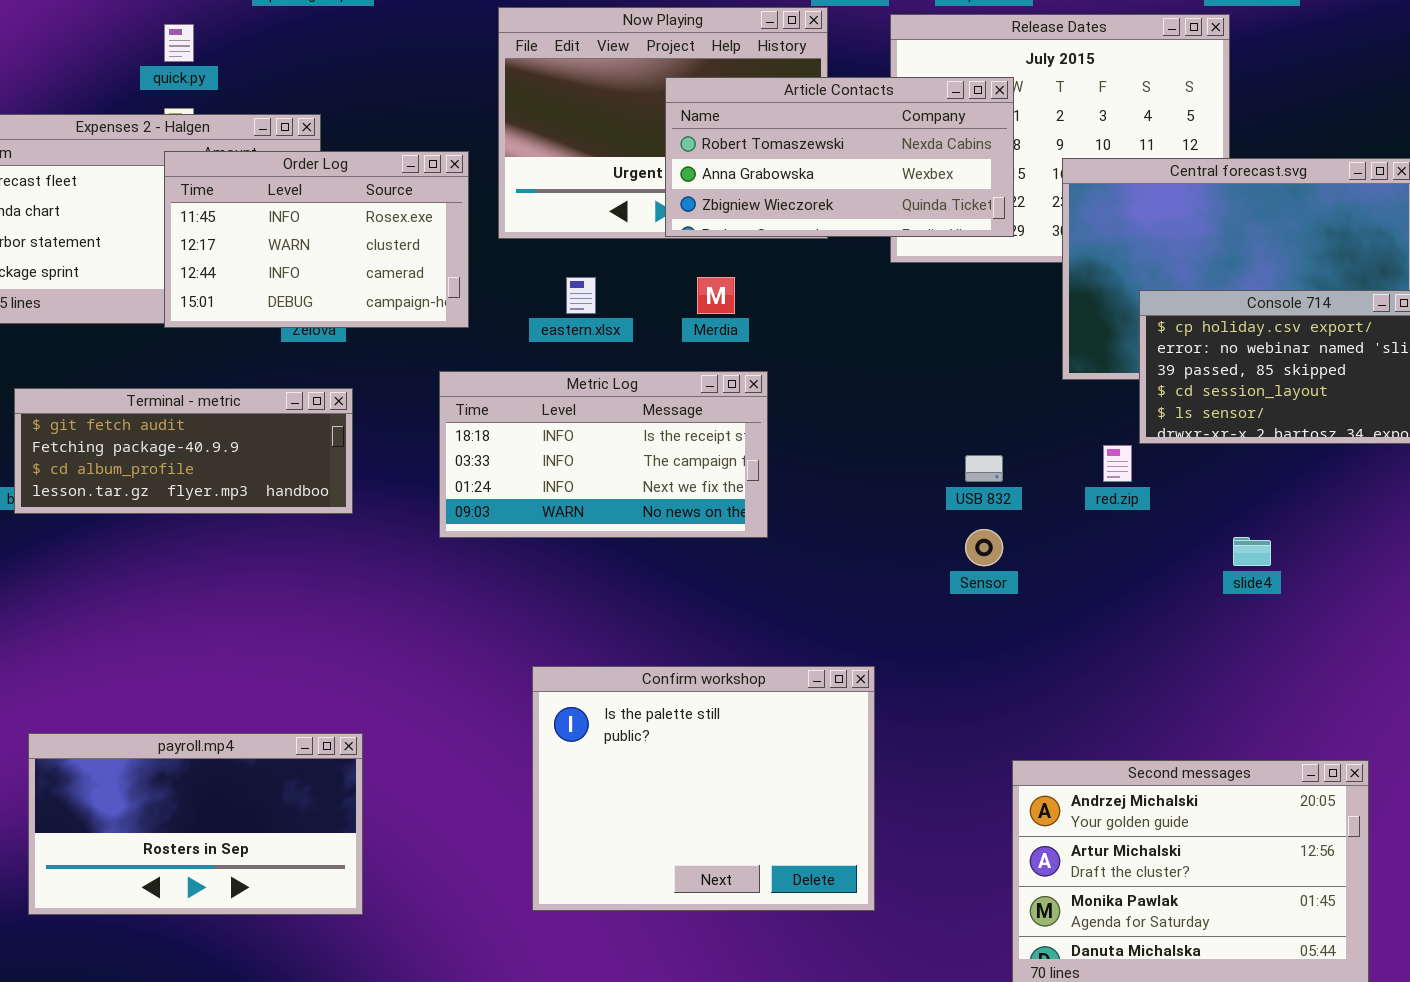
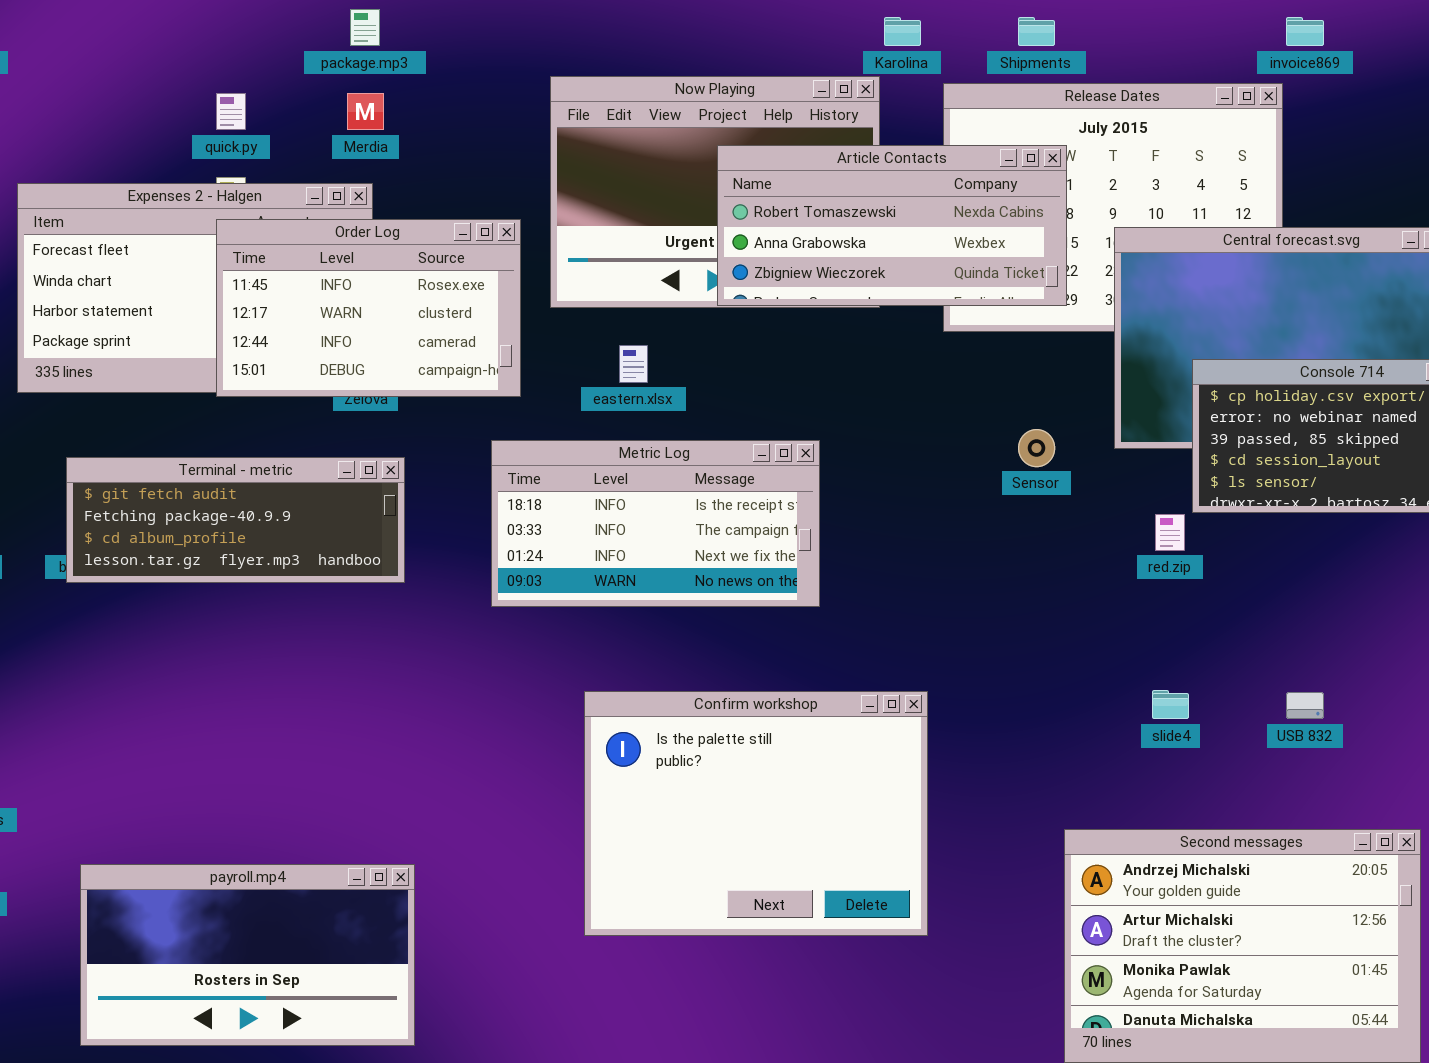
Merdia: [697,277,735,314] -> [347,93,384,130], moved
USB 832: [965,455,1003,482] -> [1286,692,1324,719], moved
Sensor: [965,529,1003,566] -> [1018,429,1055,467], moved
slide4: [1233,537,1271,566] -> [1152,690,1189,719], moved
Confirm workshop: [532,666,875,911] -> [584,691,928,936], moved
payroll.mp4: [28,733,363,915] -> [80,864,415,1046], moved

